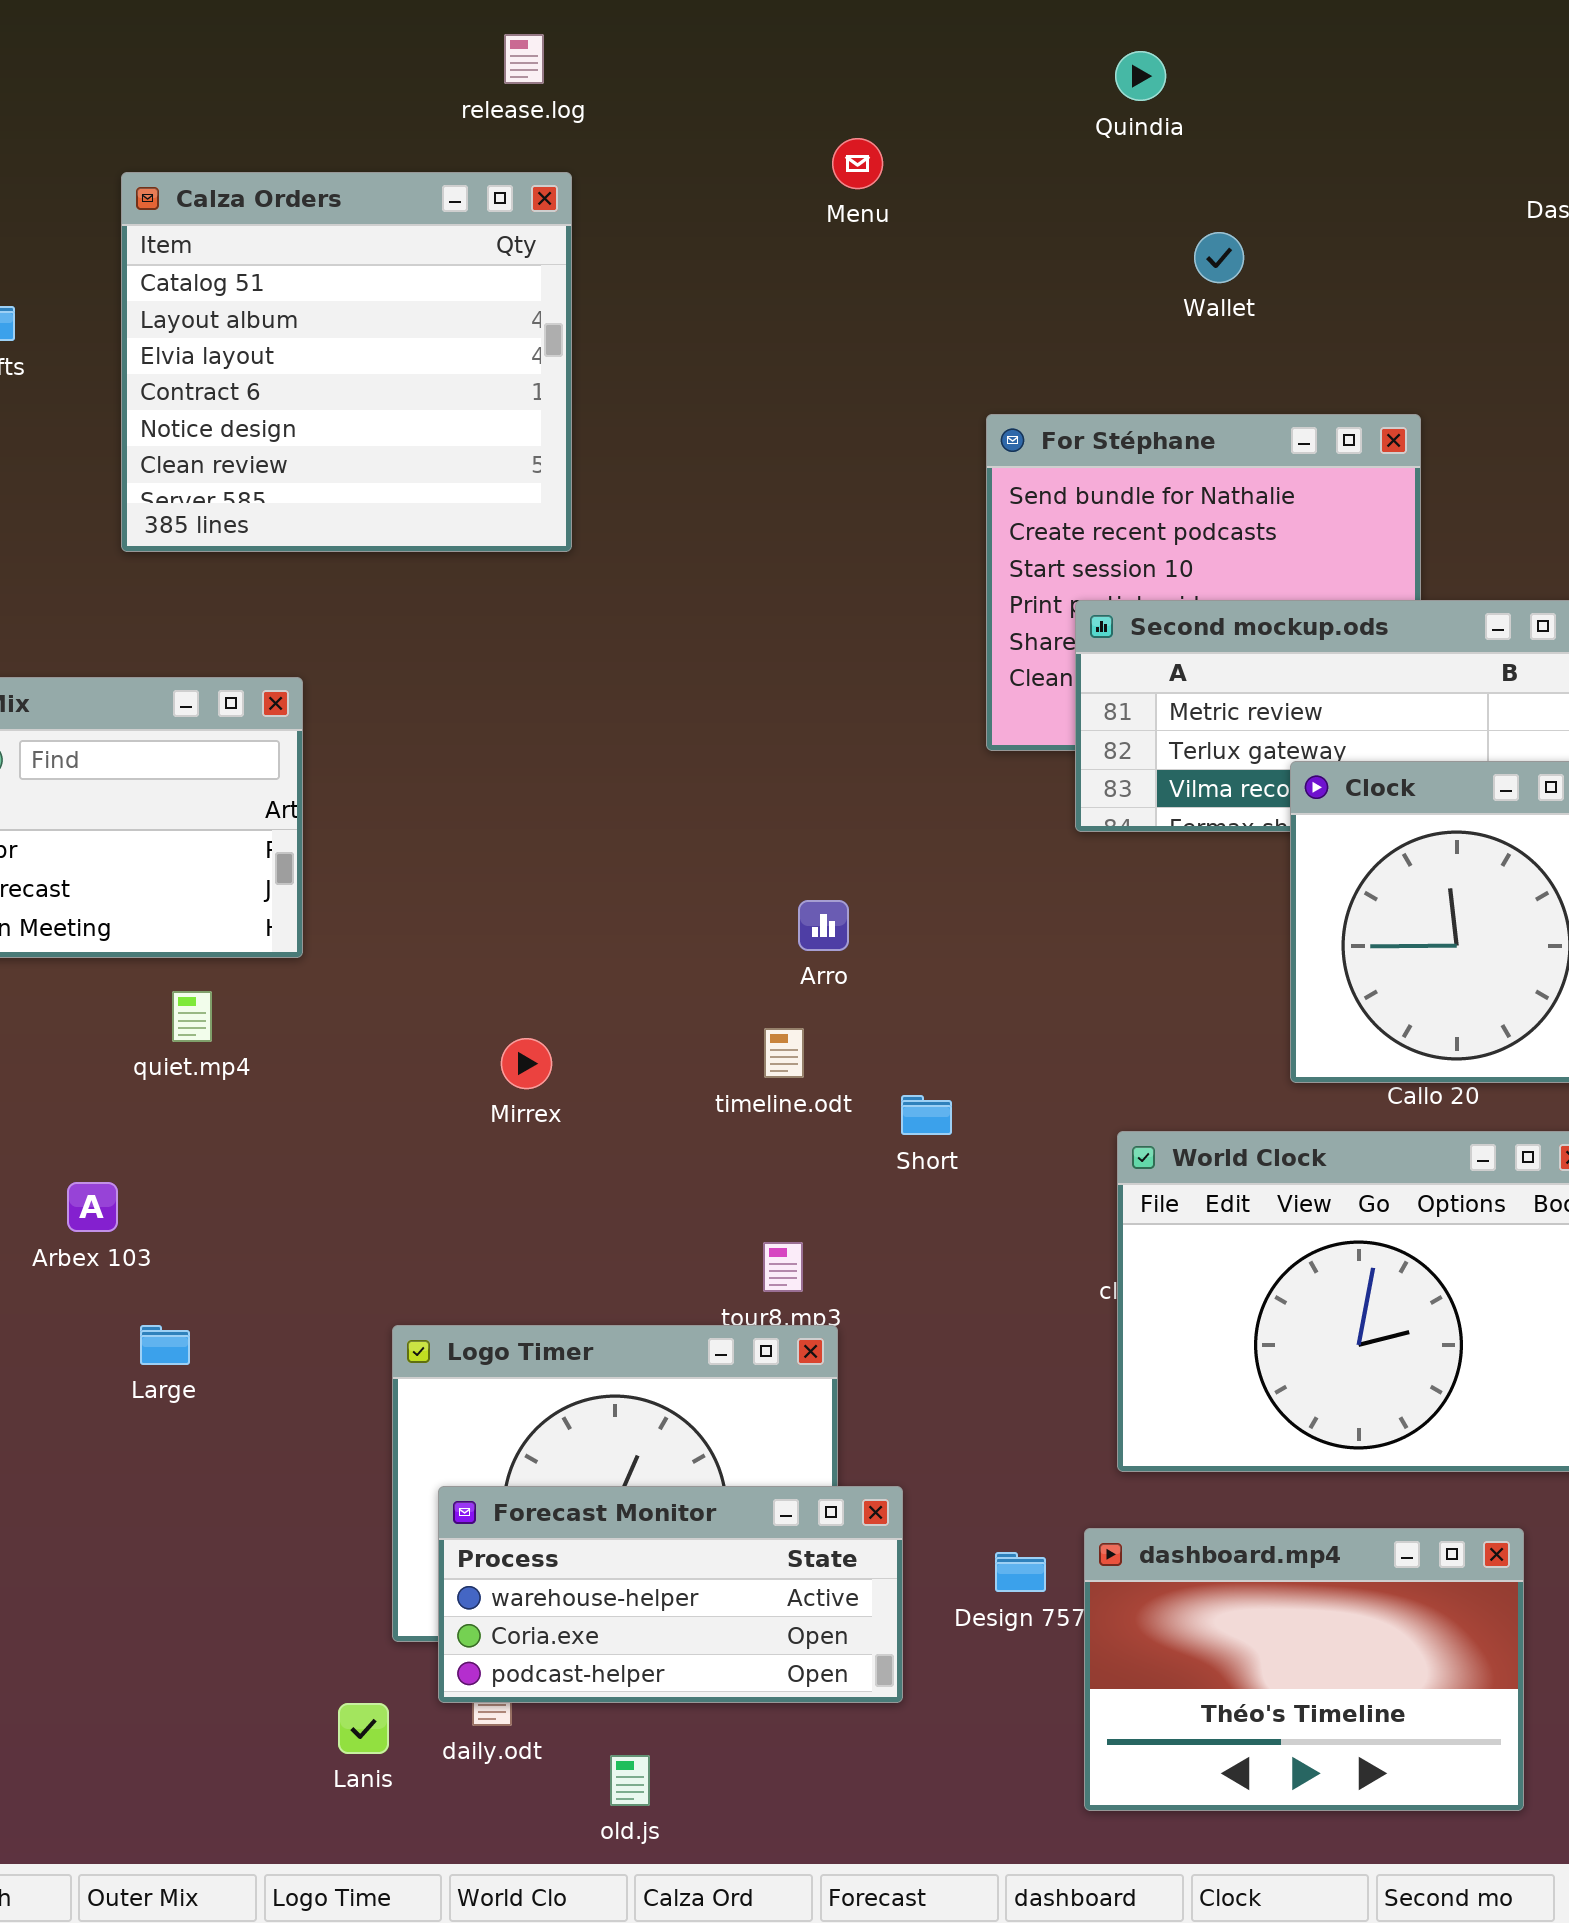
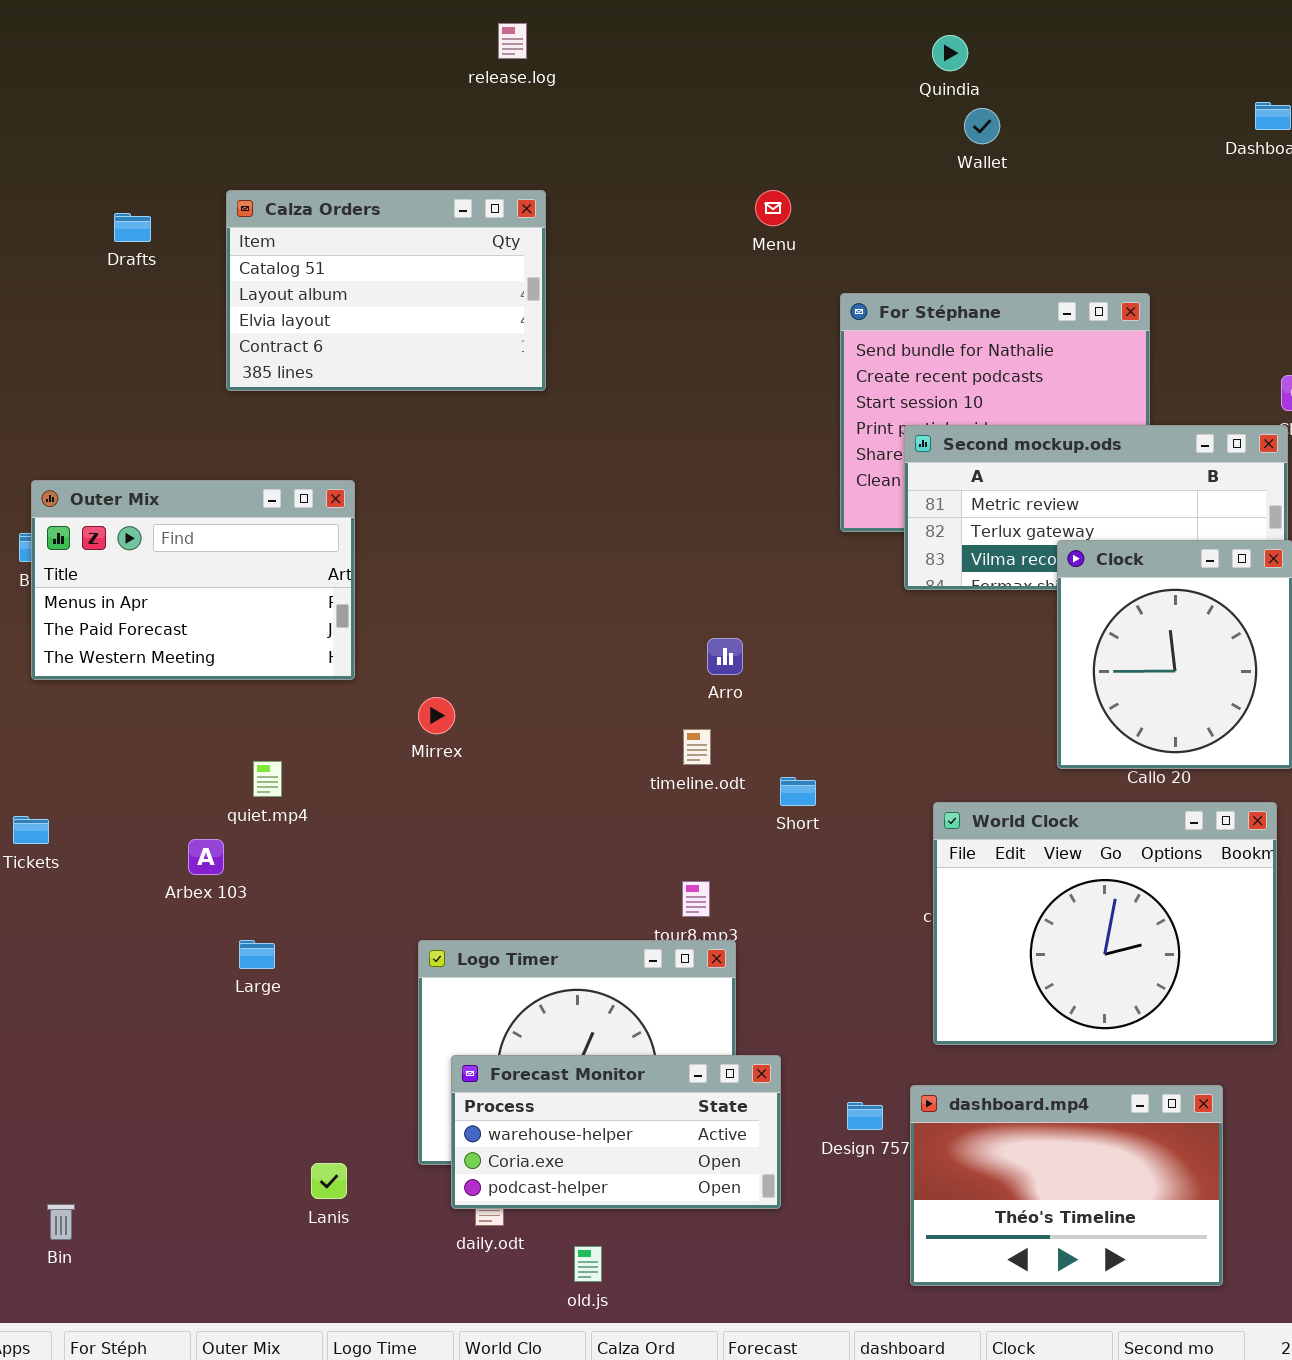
Menu: [832,138,883,189] -> [755,190,791,226], moved
Calza Orders: [121,172,572,552] -> [226,190,546,391], resized
Wallet: [1194,232,1244,283] -> [964,108,1000,144], moved
quiet.mp4: [172,991,212,1042] -> [253,761,282,797], moved
Mirrex: [501,1038,552,1089] -> [418,697,455,734], moved
Lanis: [338,1703,389,1754] -> [311,1163,347,1199], moved

